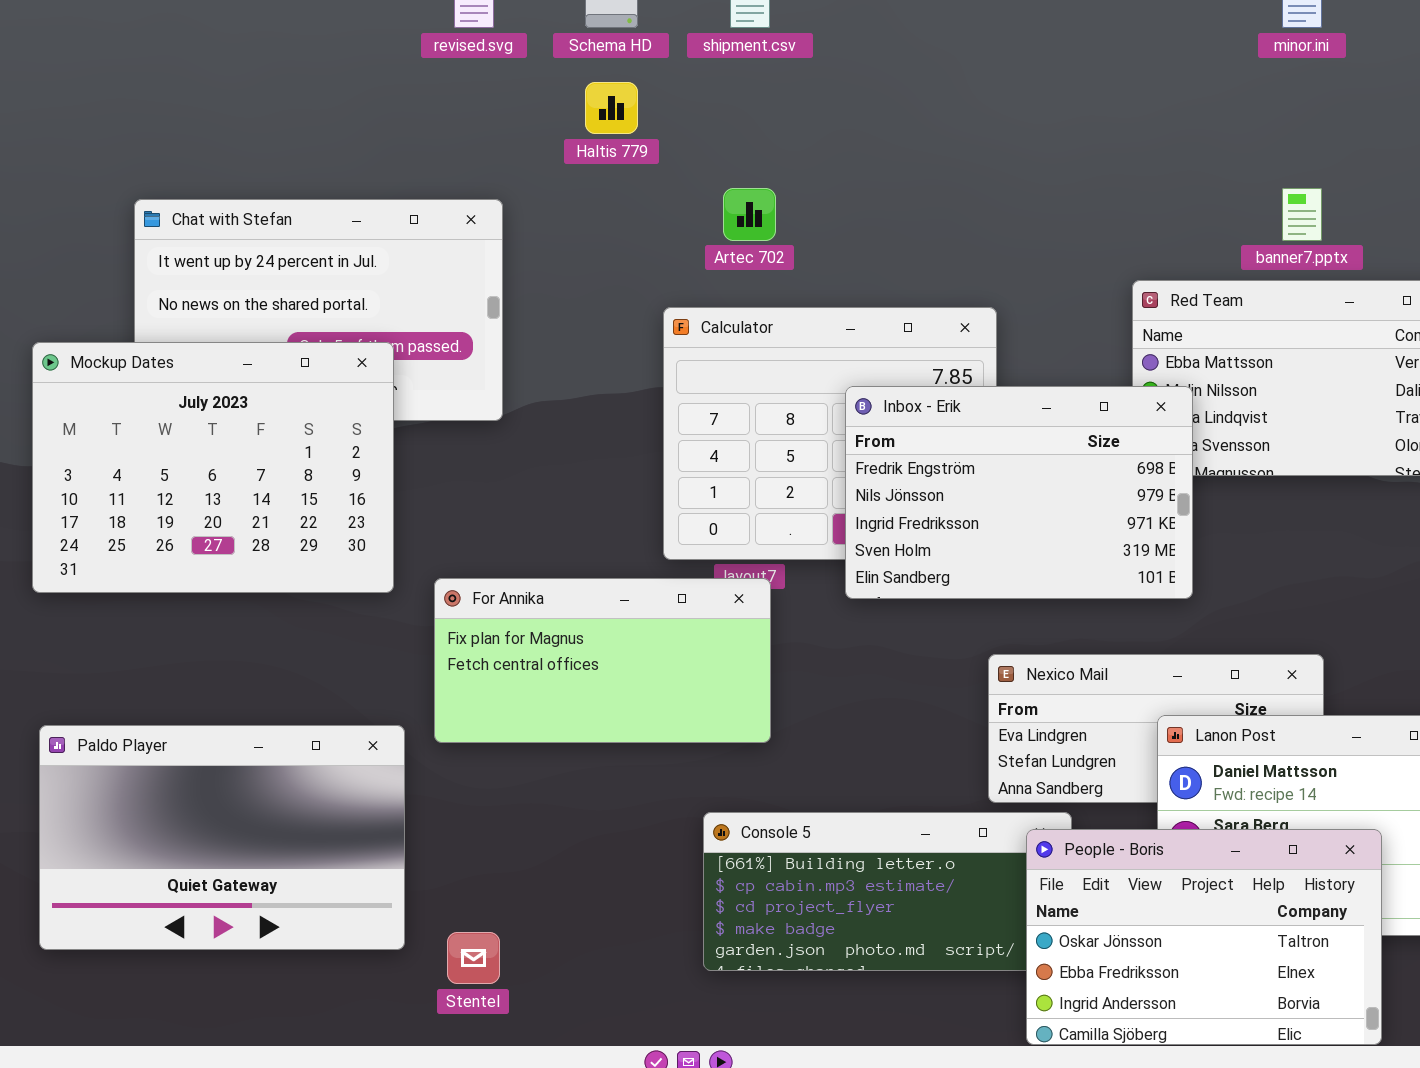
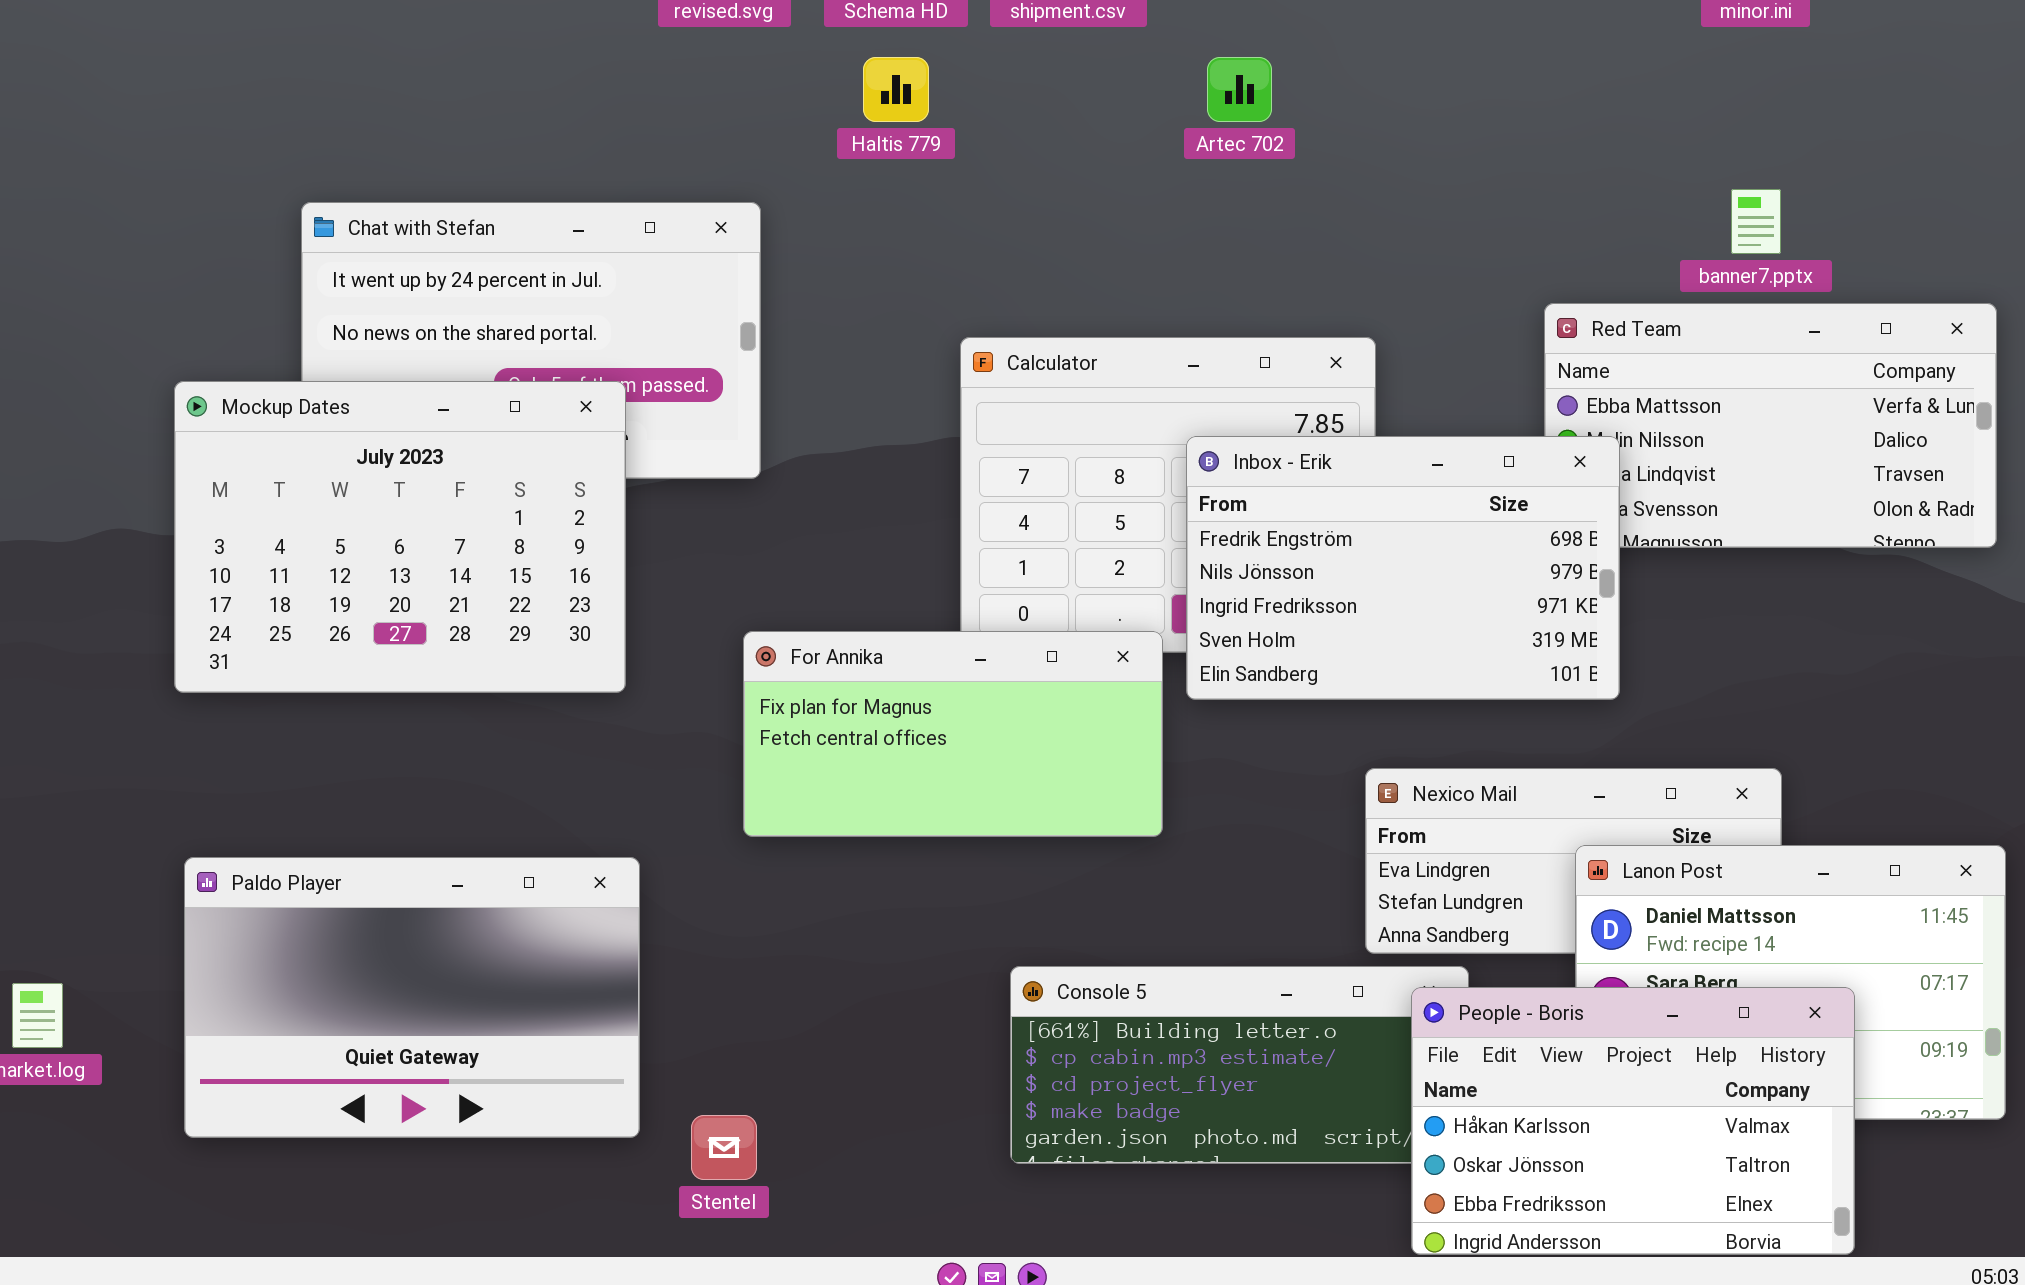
Artec 702: [723,188,776,241] -> [1207,57,1272,122], moved
For Annika: [434,578,771,743] -> [743,631,1163,837], moved
People - Boris: [1026,829,1382,1045] -> [1411,987,1855,1255], scrolled up 1 row

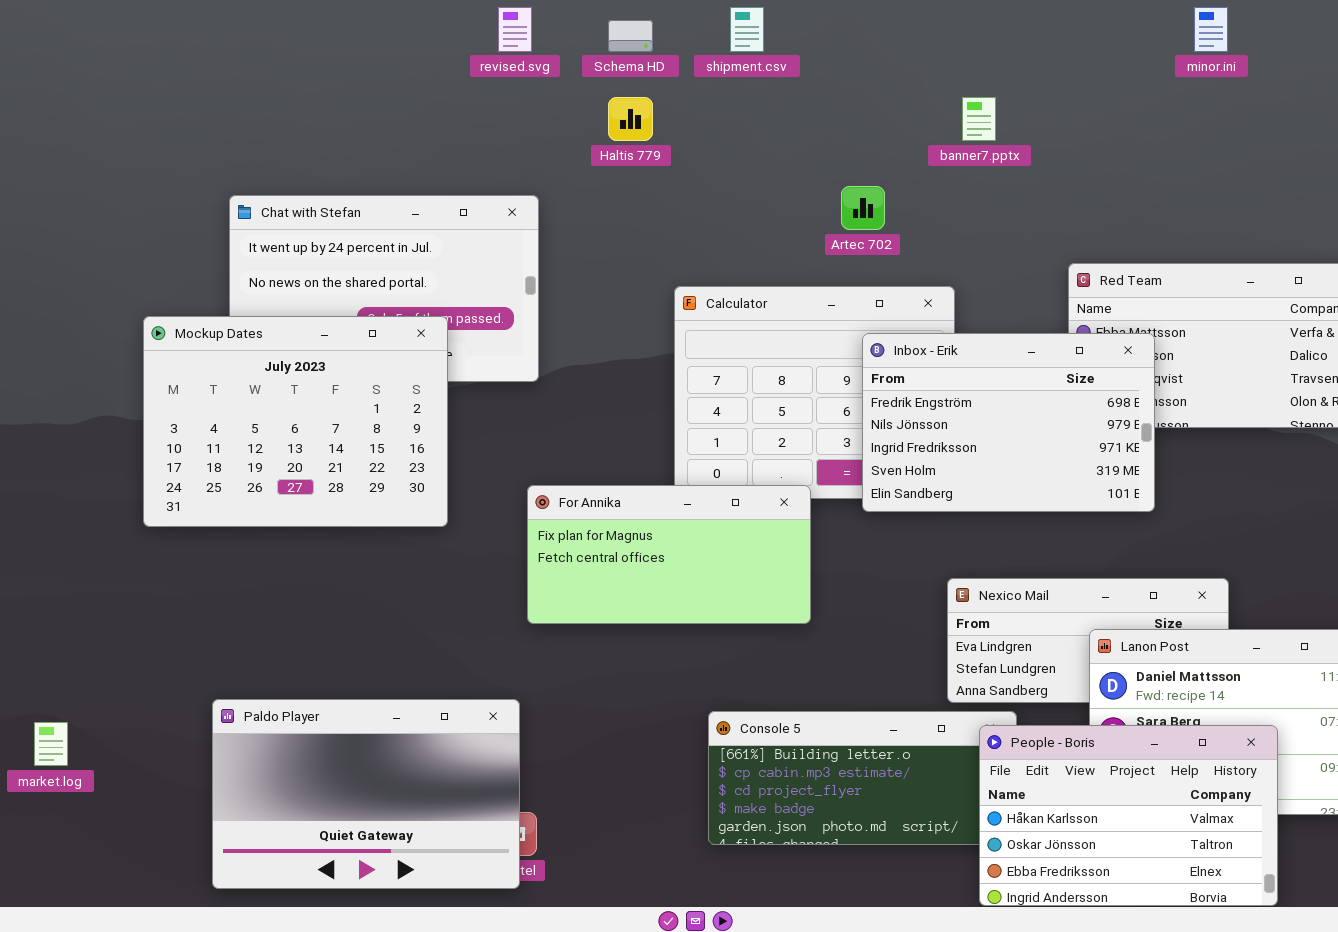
Artec 702: [1207,57,1272,122] -> [841,186,885,230], moved
banner7.pptx: [1731,189,1781,254] -> [962,97,996,141], moved
Inbox - Erik: [1186,436,1620,700] -> [862,333,1155,512], moved
Paldo Player: [184,857,640,1138] -> [212,699,520,889], moved

